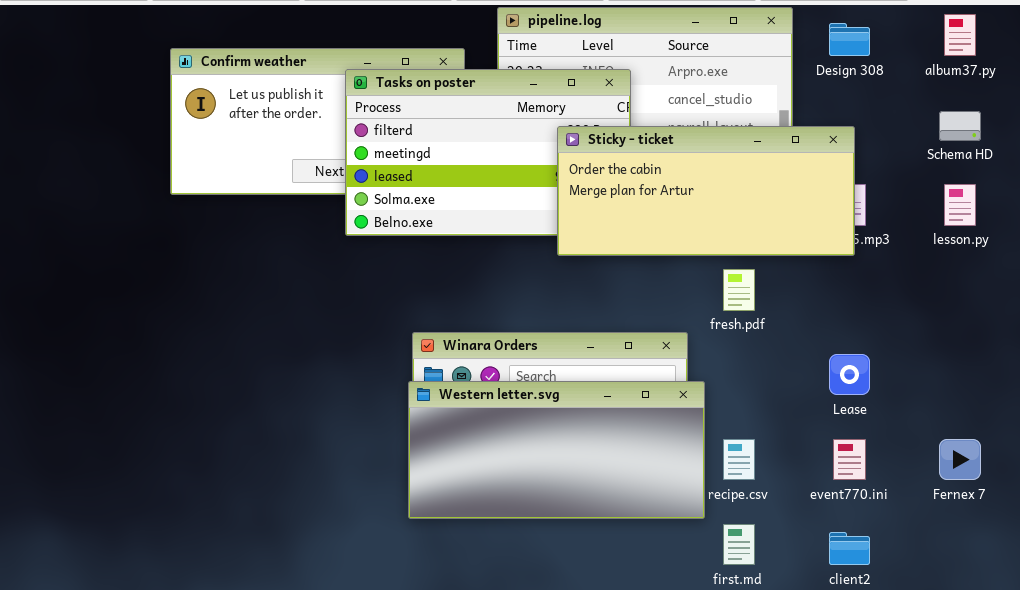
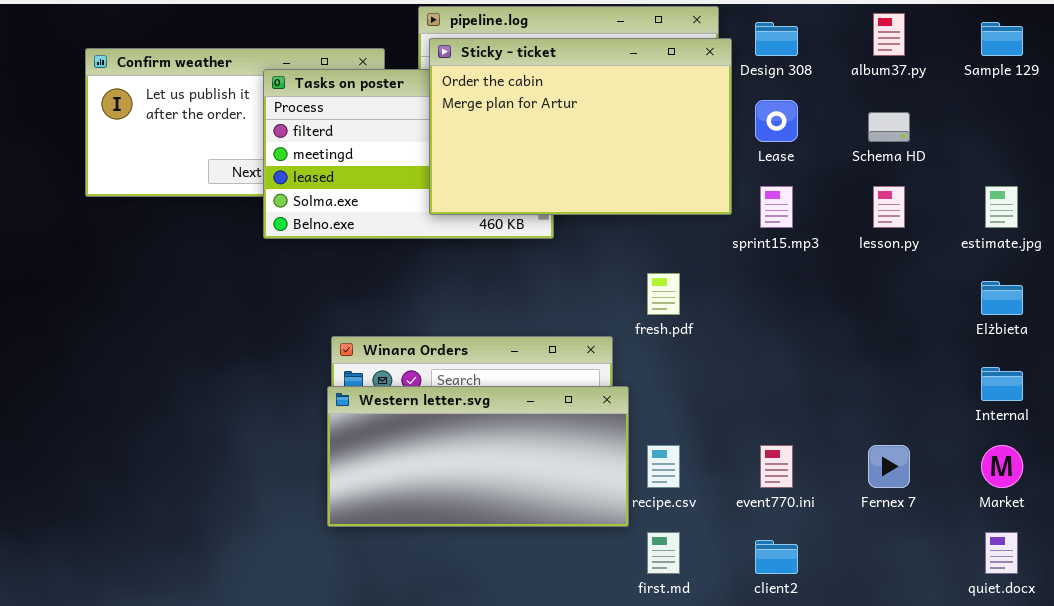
Sticky - ticket: [557,126,855,256] -> [429,38,732,215], moved, resized
Lease: [829,354,870,395] -> [755,100,798,142], moved

